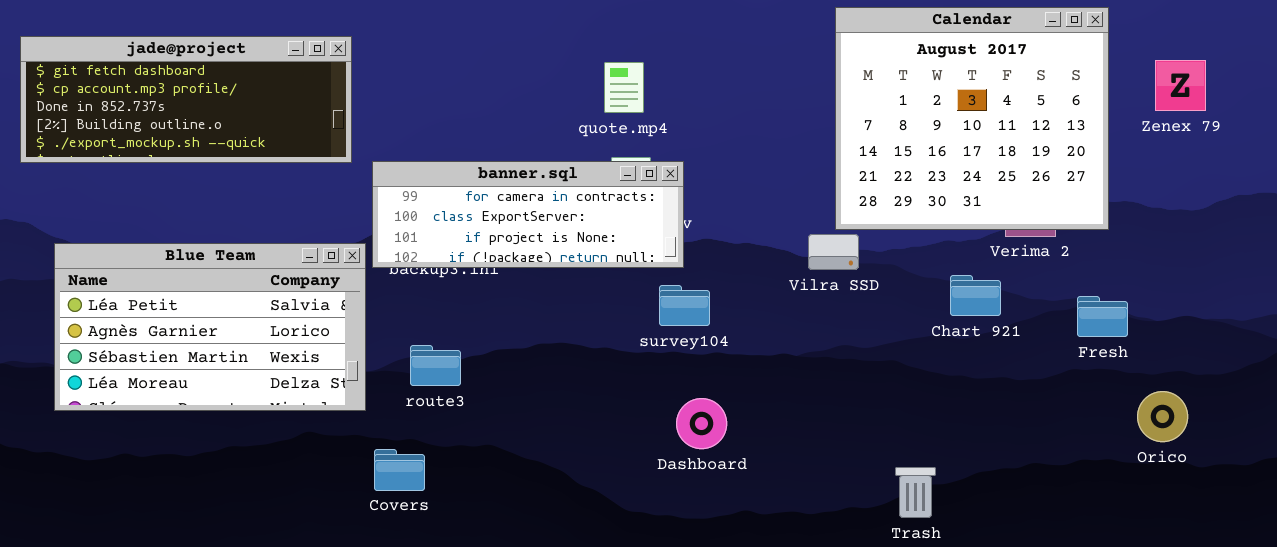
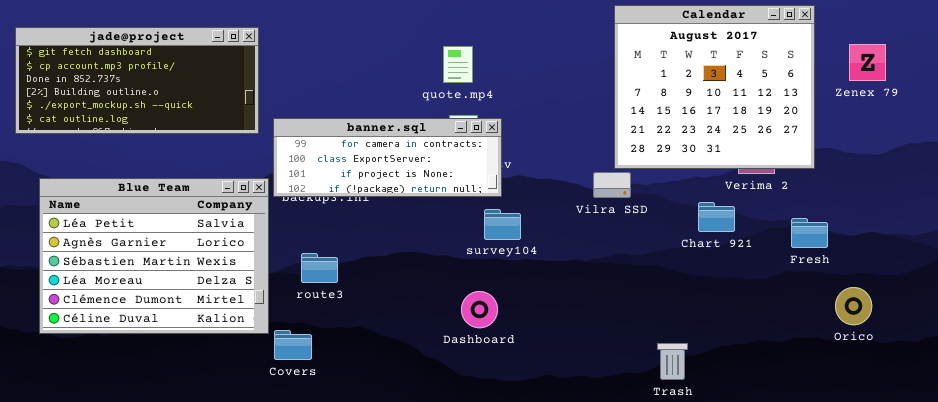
jade@project: [20,36,352,163] -> [15,27,259,134], resized
Blue Team: [54,243,366,411] -> [39,178,269,334], resized
Dashboard: [676,398,727,449] -> [461,291,498,328], moved

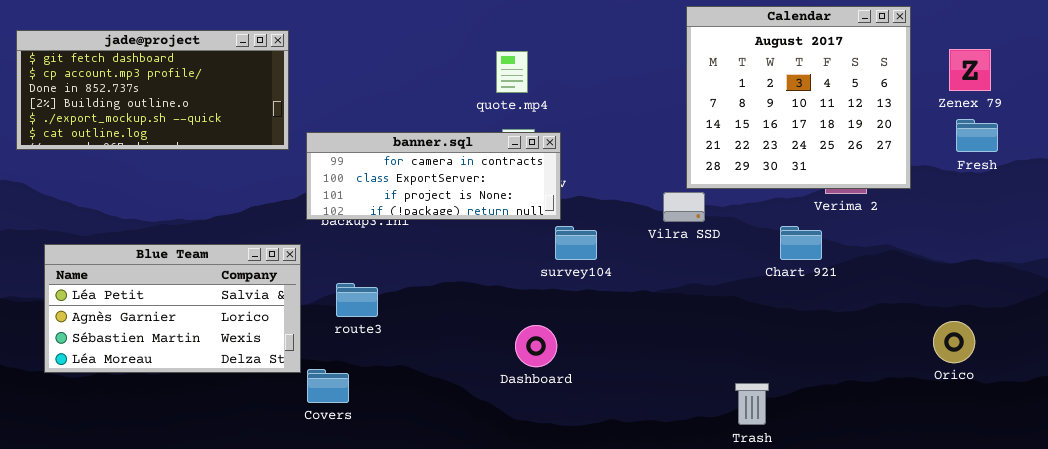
Blue Team: [39,178,269,334] -> [44,244,301,373], resized
survey104: [484,209,521,240] -> [555,226,597,260], moved
Fresh: [791,218,828,248] -> [956,119,998,152], moved

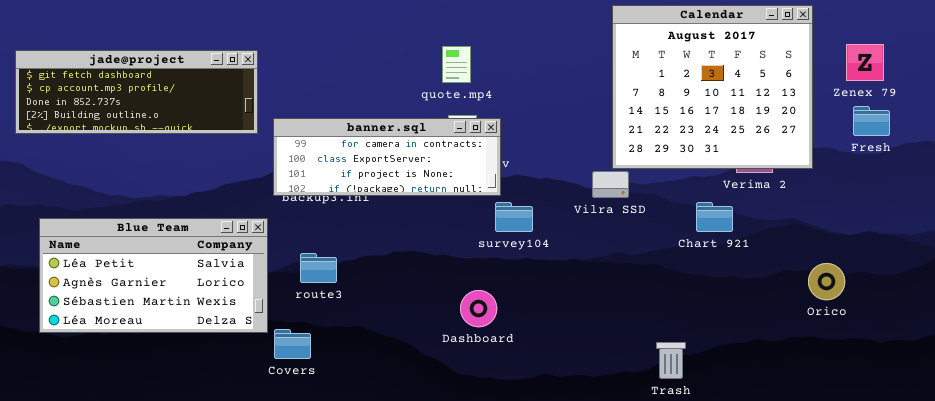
jade@project: [16,30,289,150] -> [15,50,258,134], resized
Orico: [933,321,975,363] -> [808,263,845,300], moved

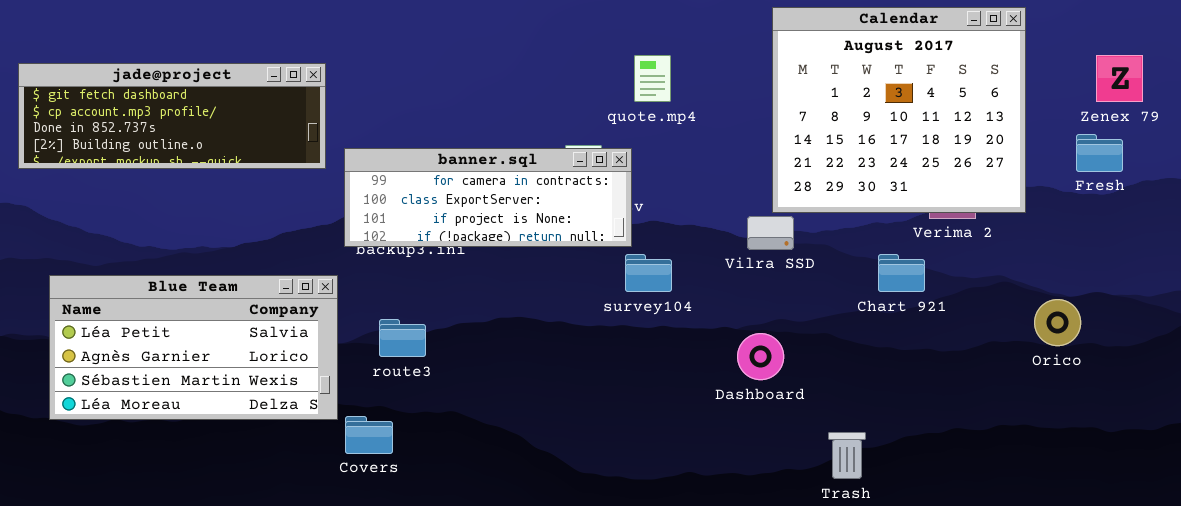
Zenex 79: [846,44,884,81] -> [1096,55,1143,102], moved
quote.mp4: [442,46,471,83] -> [634,55,671,102], moved
Orico: [808,263,845,300] -> [1034,299,1081,346], moved
Dashboard: [460,290,497,327] -> [737,333,784,380], moved

